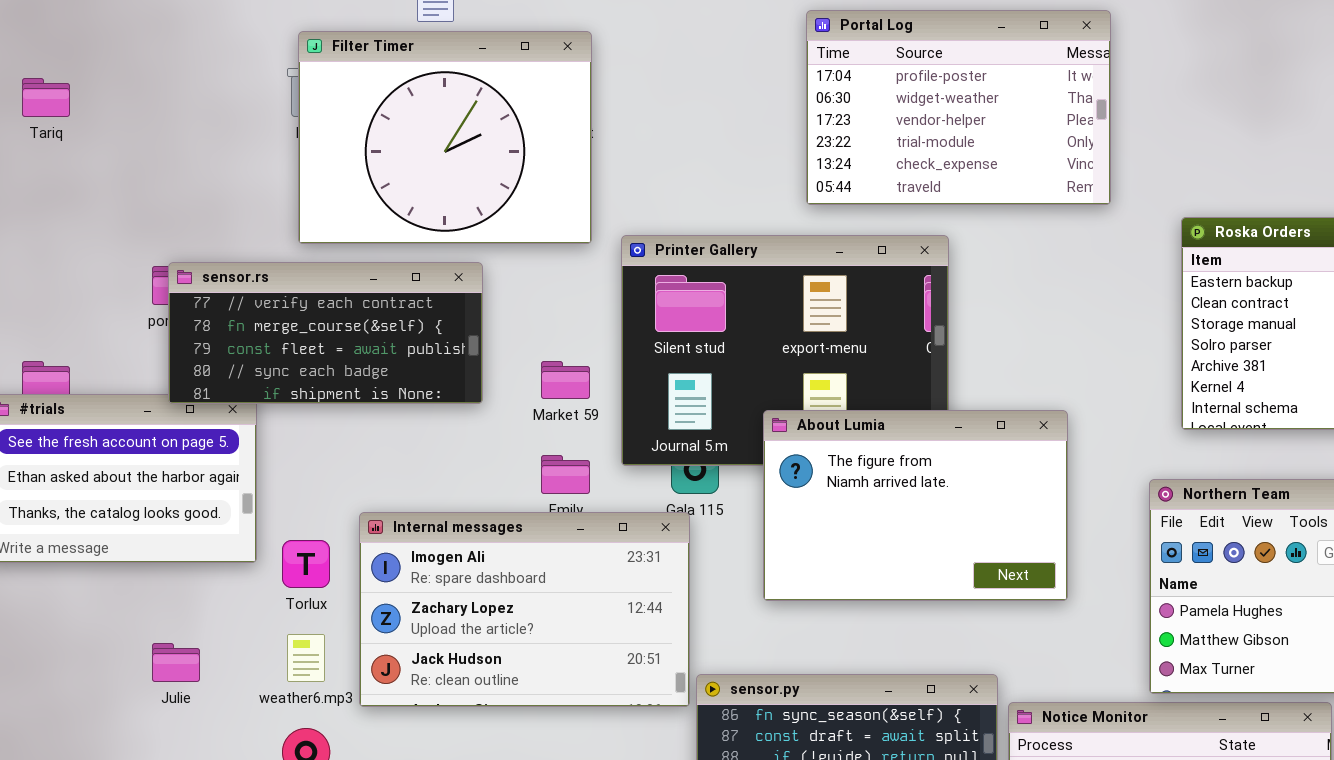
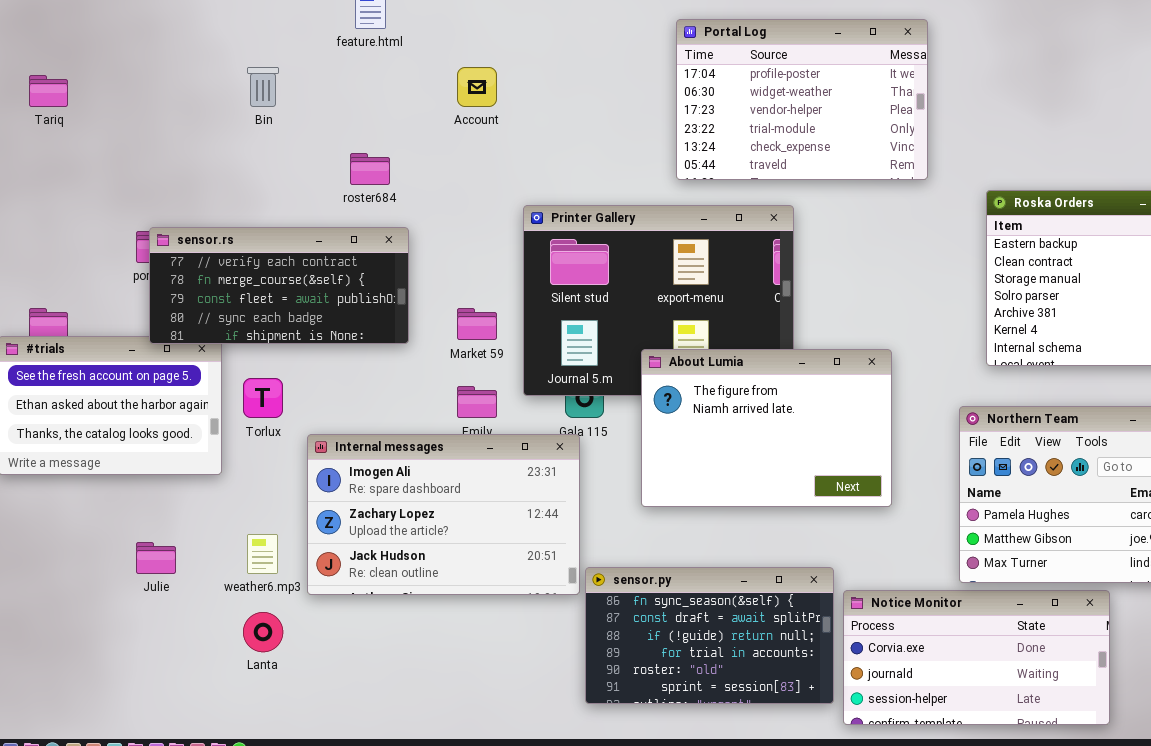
Filter Timer: [298,31,592,244] -> none, closed
Torlux: [282,540,330,588] -> [243,378,283,418], moved

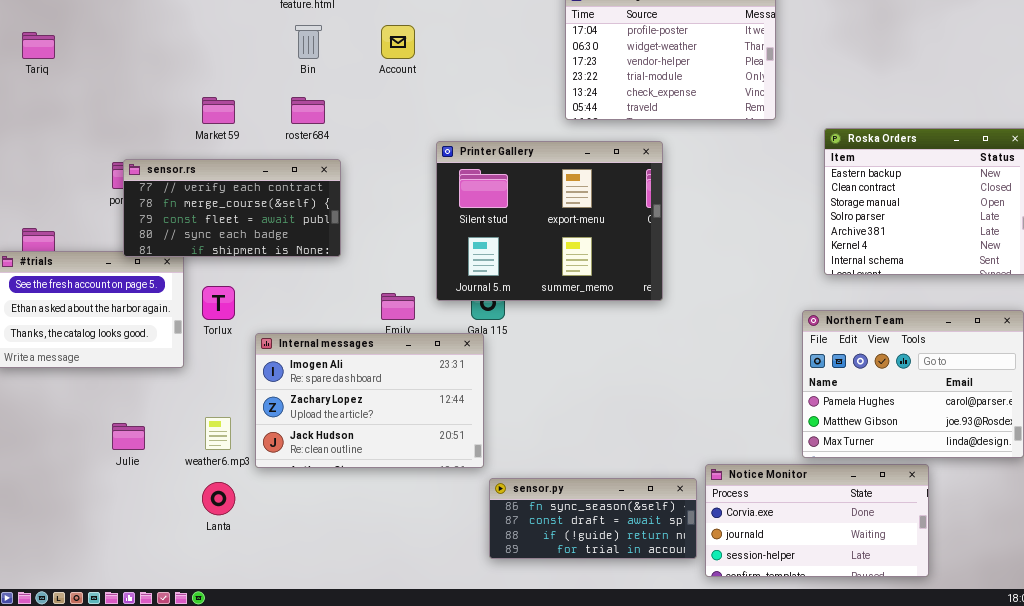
Bin: [247,67,279,107] -> [295,25,322,59], moved
Market 59: [457,308,497,340] -> [202,97,235,124], moved
About Lumia: [641,349,892,507] -> none, closed
sensor.py: [585,567,834,704] -> [489,478,697,559], resized

